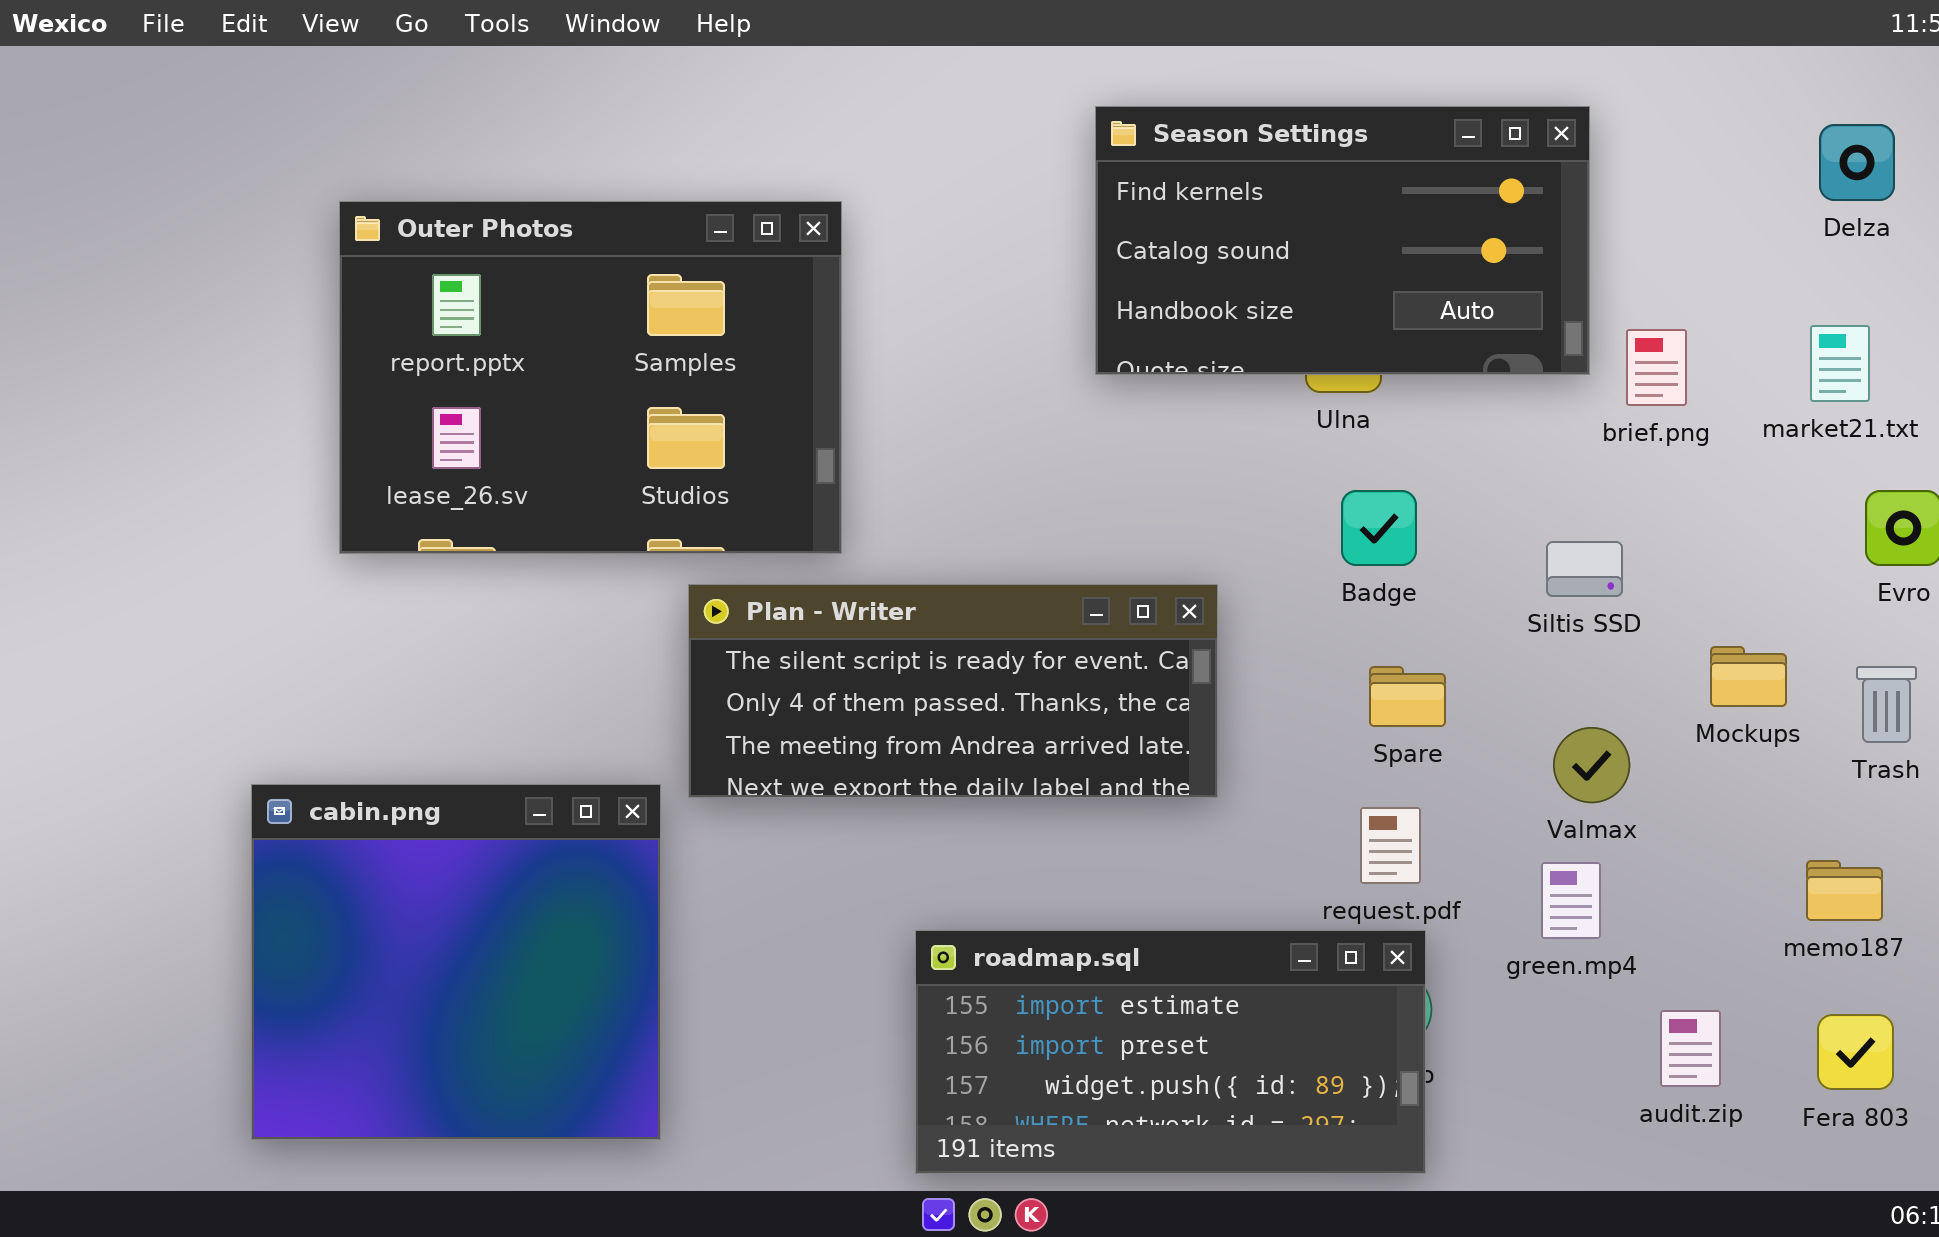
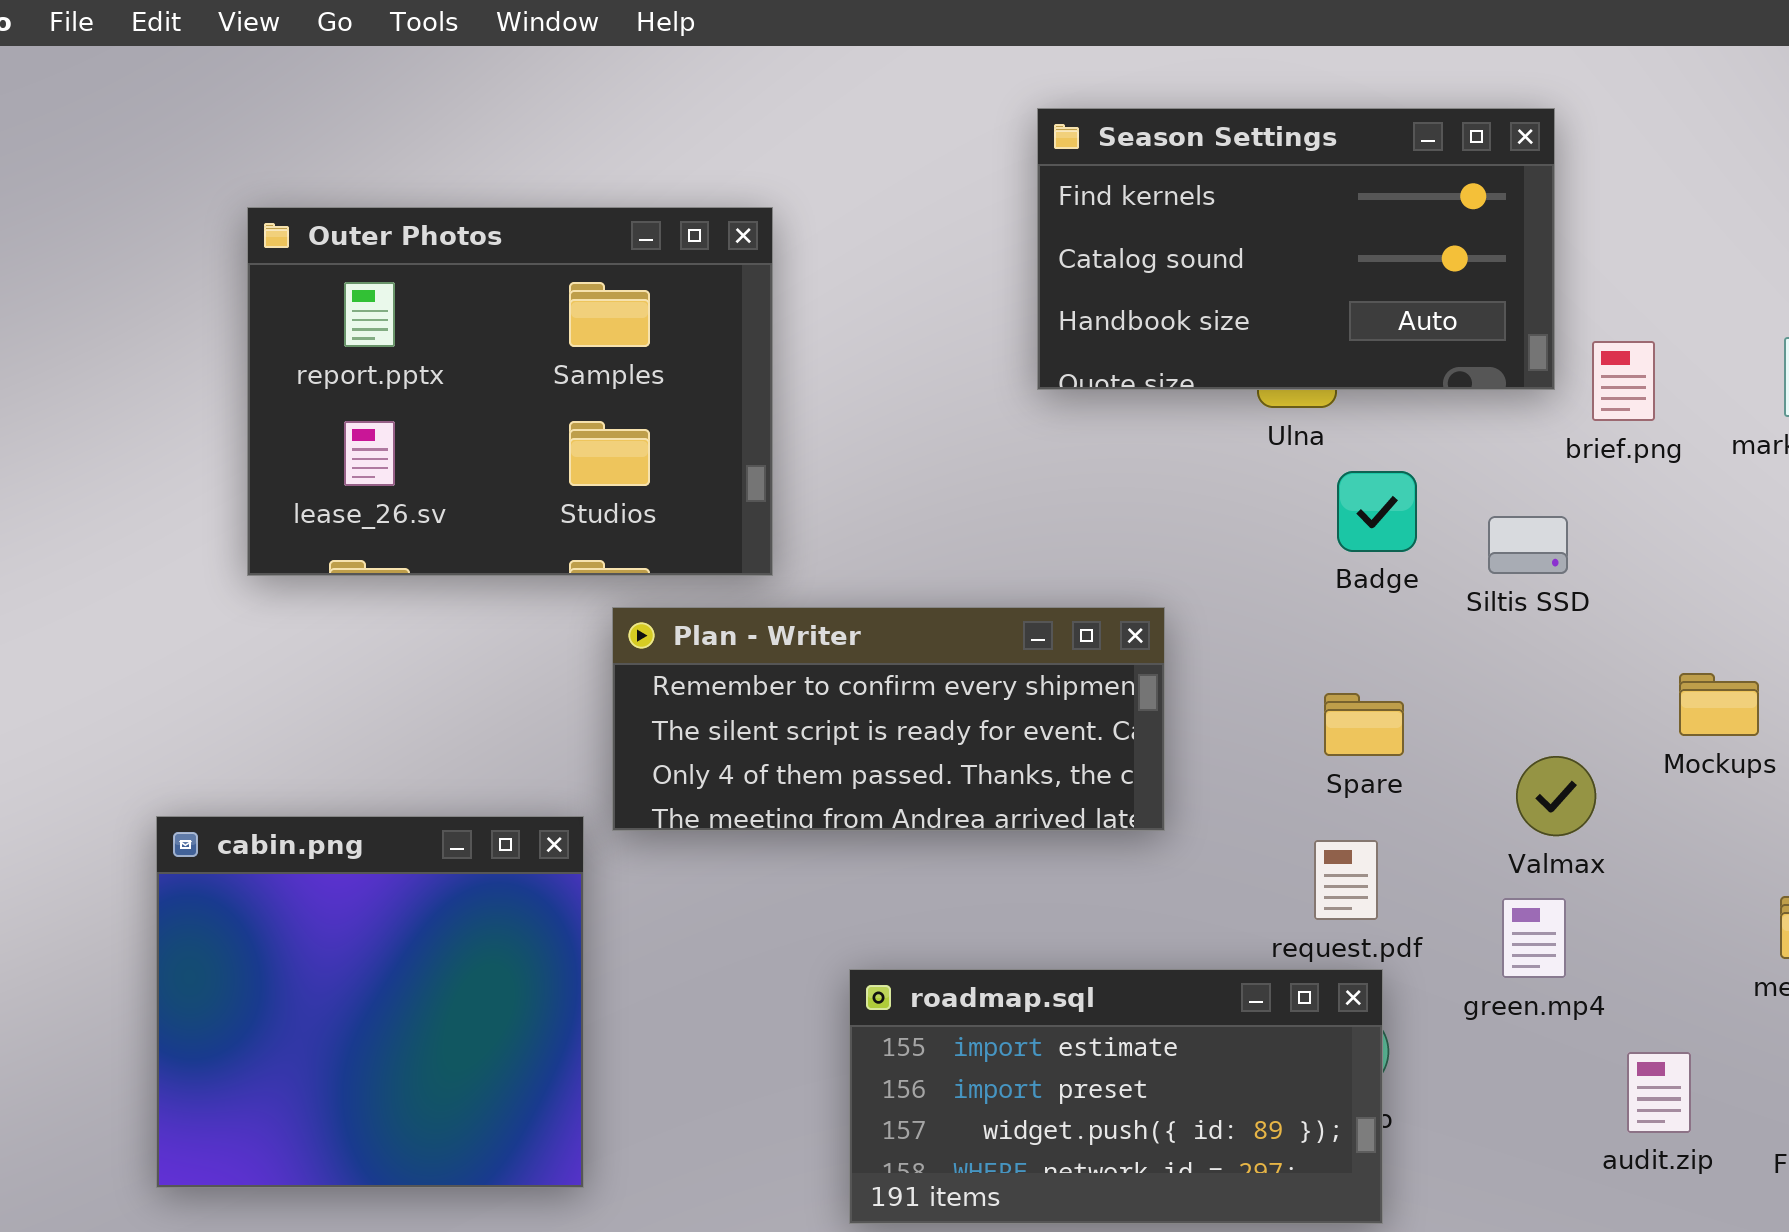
Badge: [1341,490,1417,566] -> [1337,471,1417,552], moved
Siltis SSD: [1546,541,1623,597] -> [1488,516,1568,574], moved
Plan - Writer: [688,584,1218,798] -> [612,607,1165,831], scrolled up 1 row

